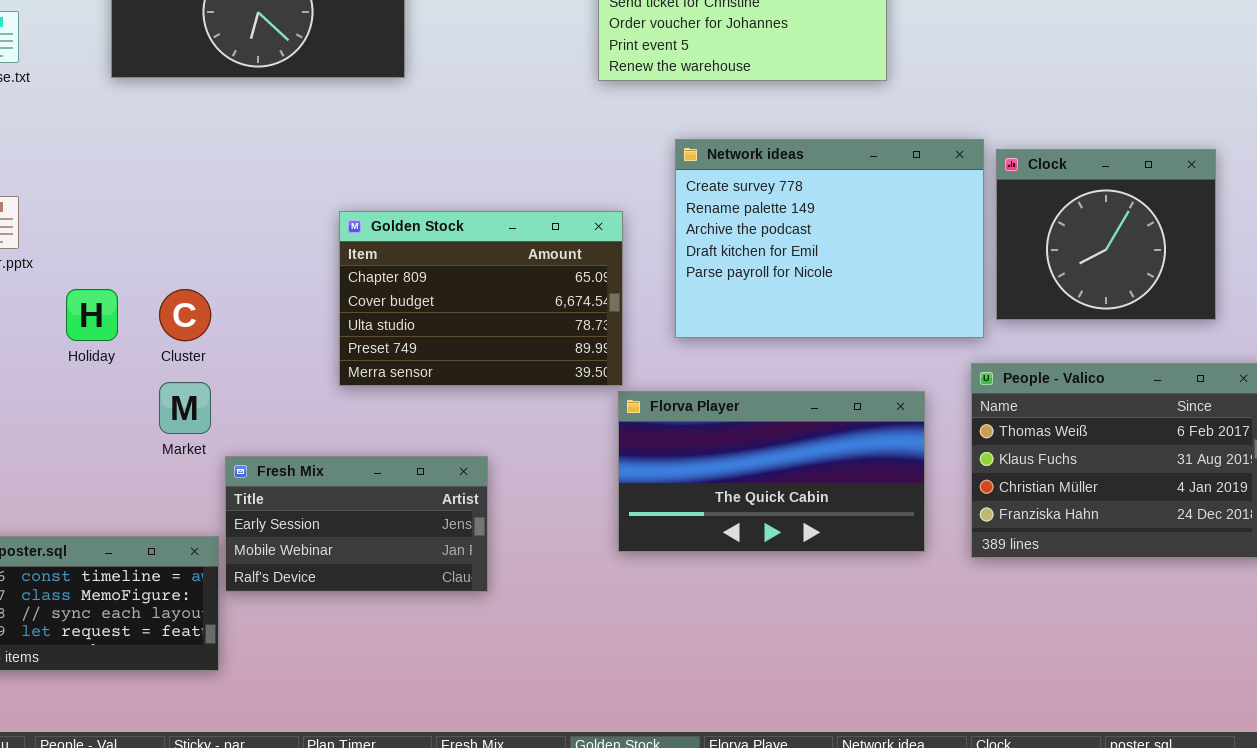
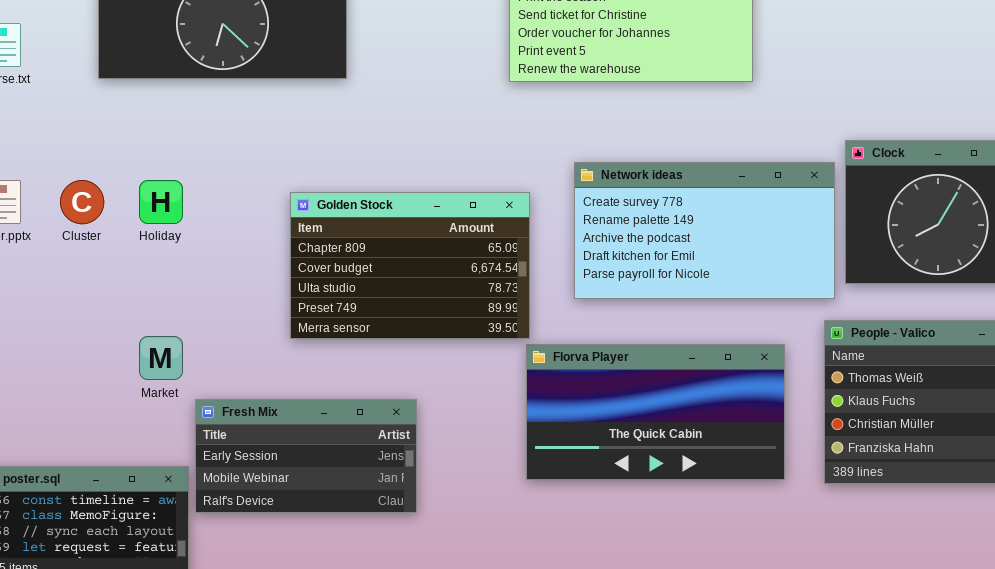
Network ideas: [675,139,984,338] -> [574,162,835,299], resized
Holiday: [66,289,118,341] -> [139,180,183,224], moved
Cluster: [159,289,211,341] -> [60,180,104,224], moved

